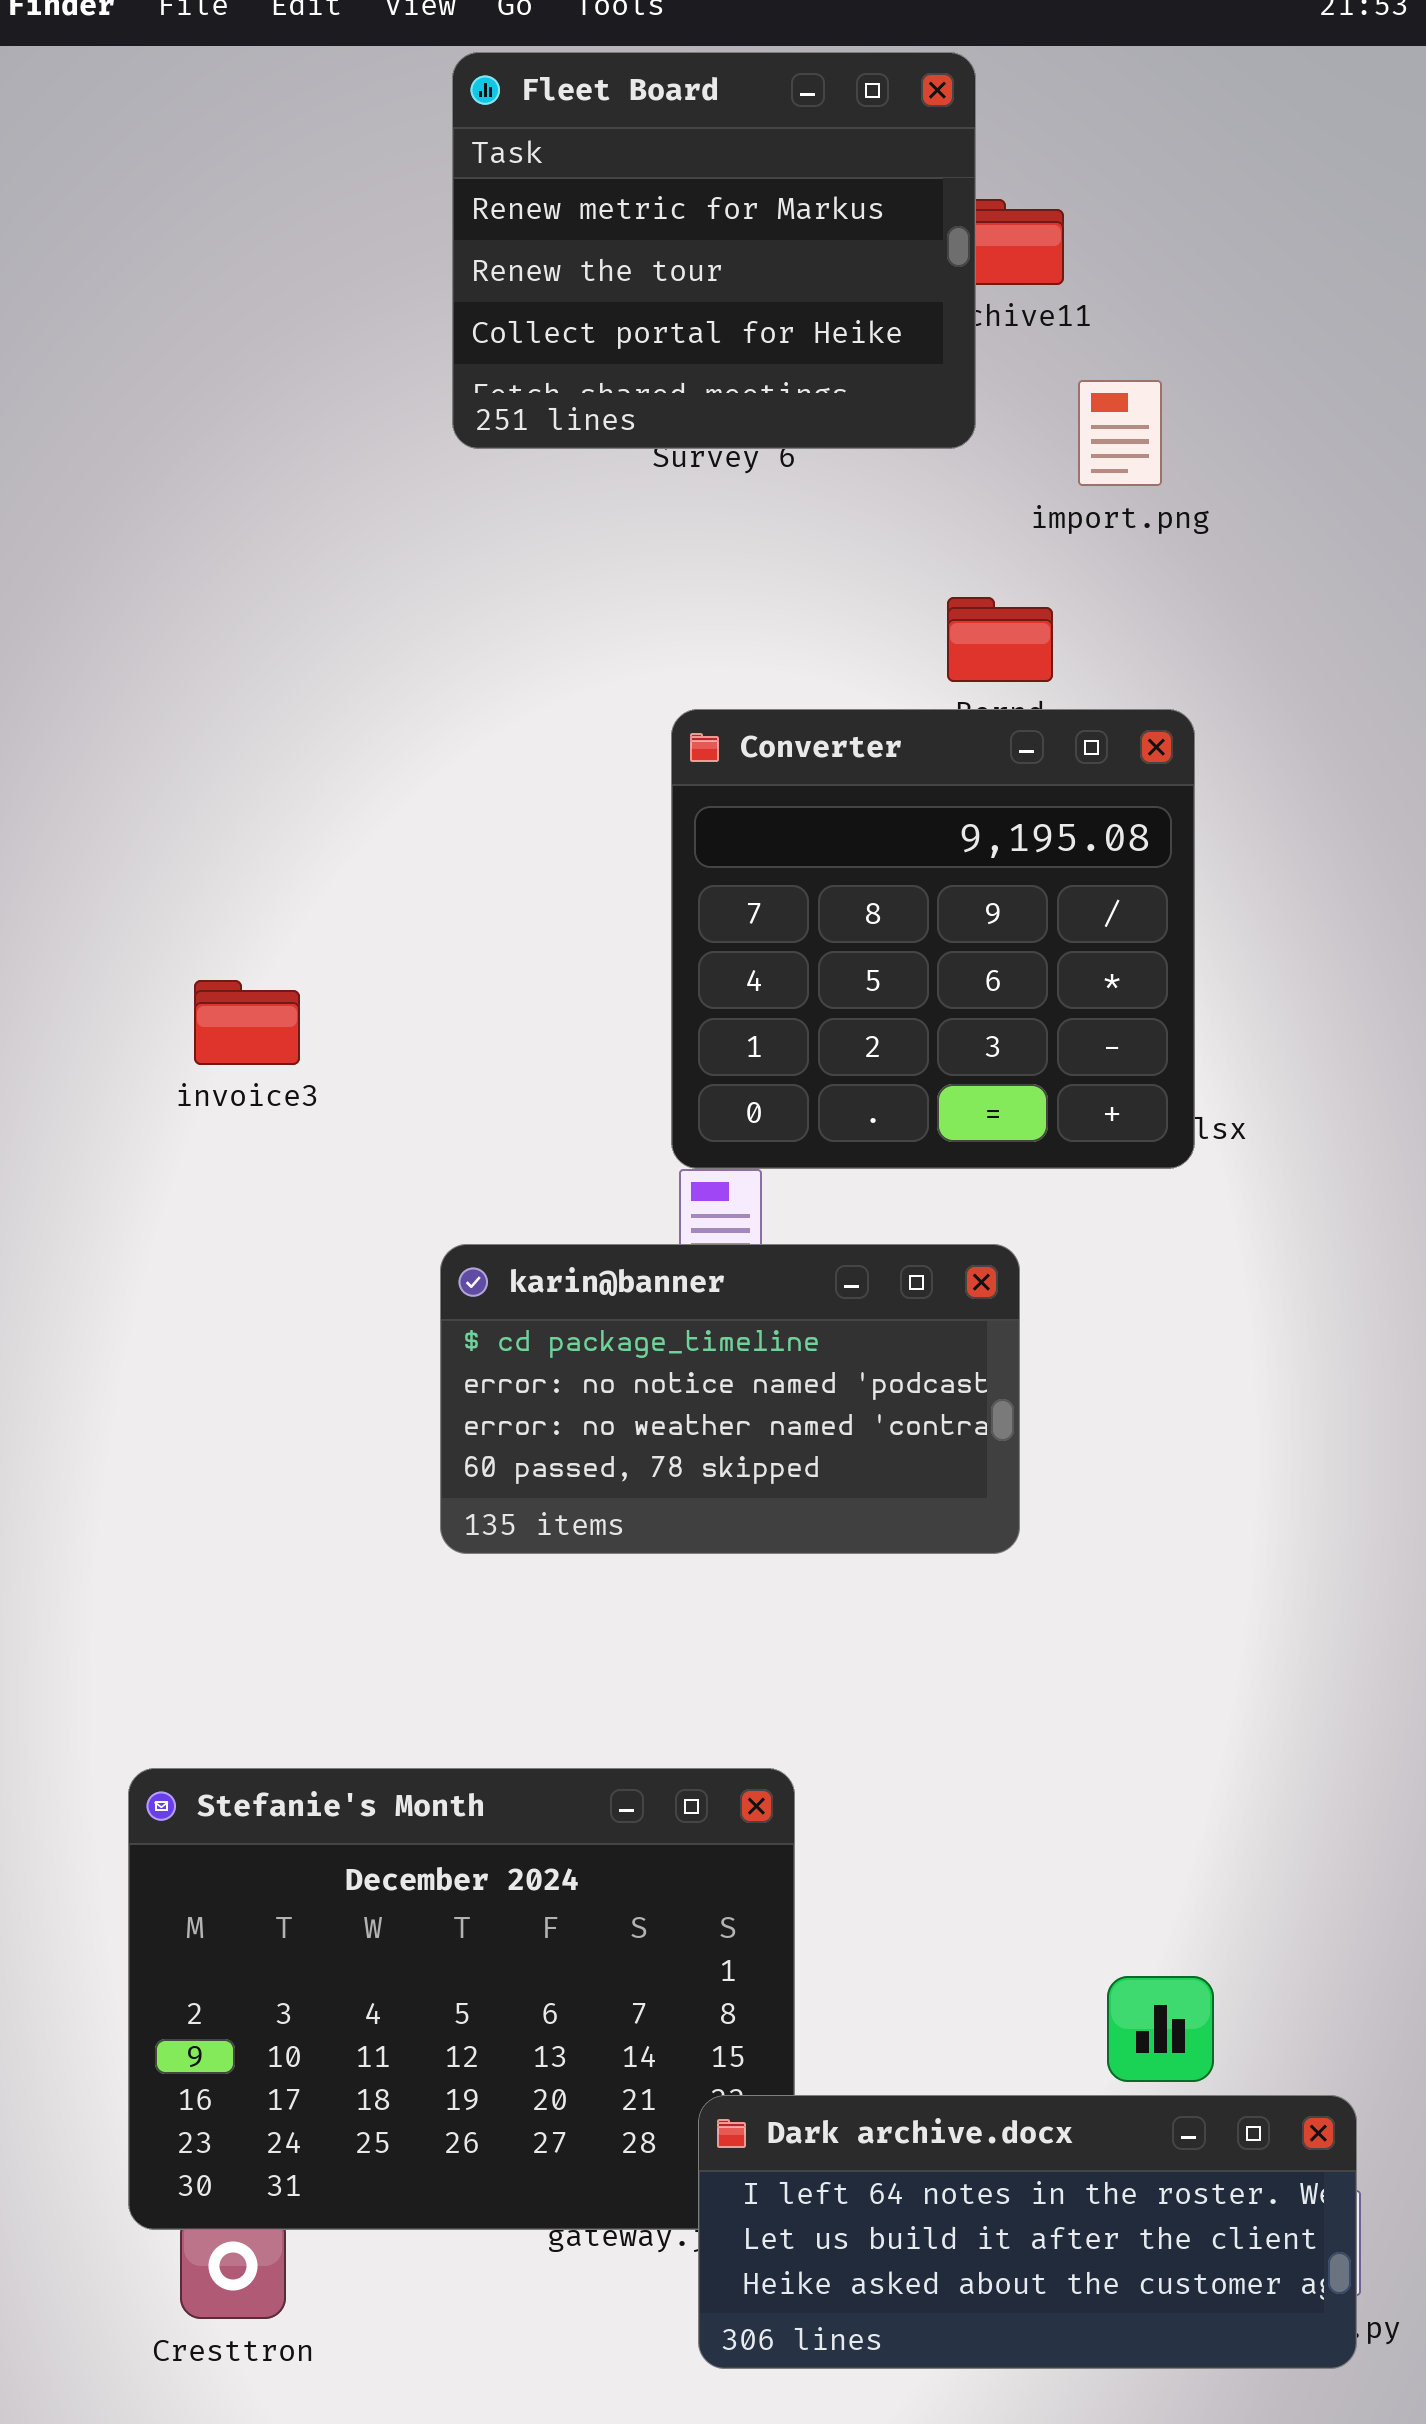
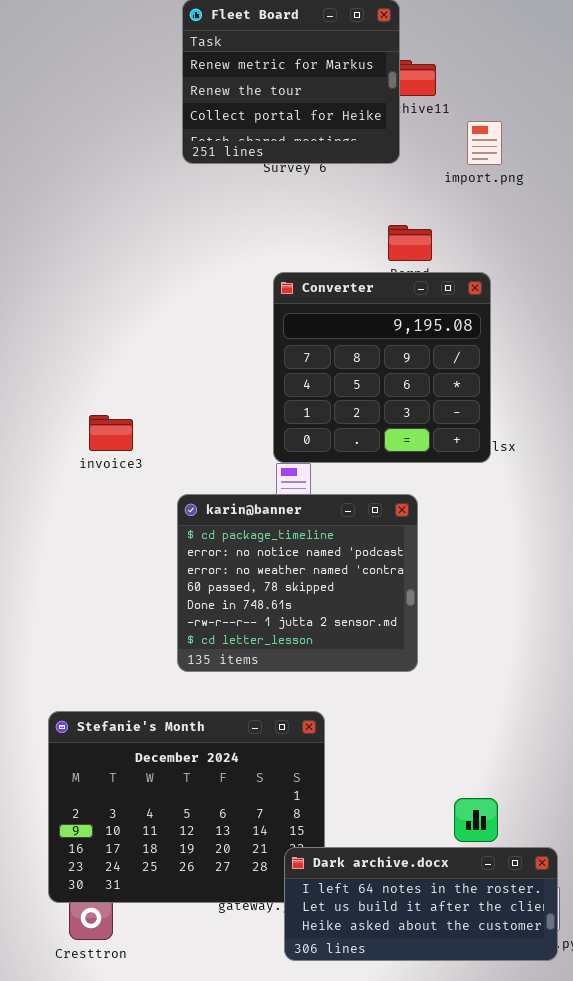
import.png: [1078,380,1162,486] -> [467,121,502,165], moved
invoice3: [194,980,300,1065] -> [89,415,133,451], moved
karin@banner: [440,1244,1020,1554] -> [177,494,418,672], resized

